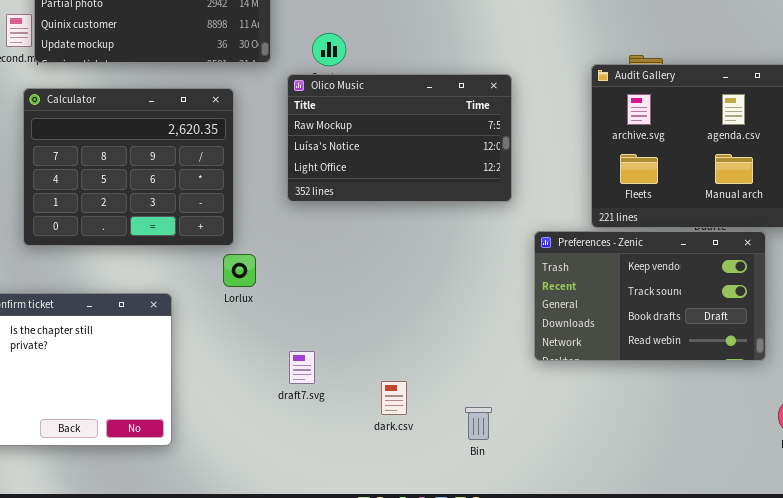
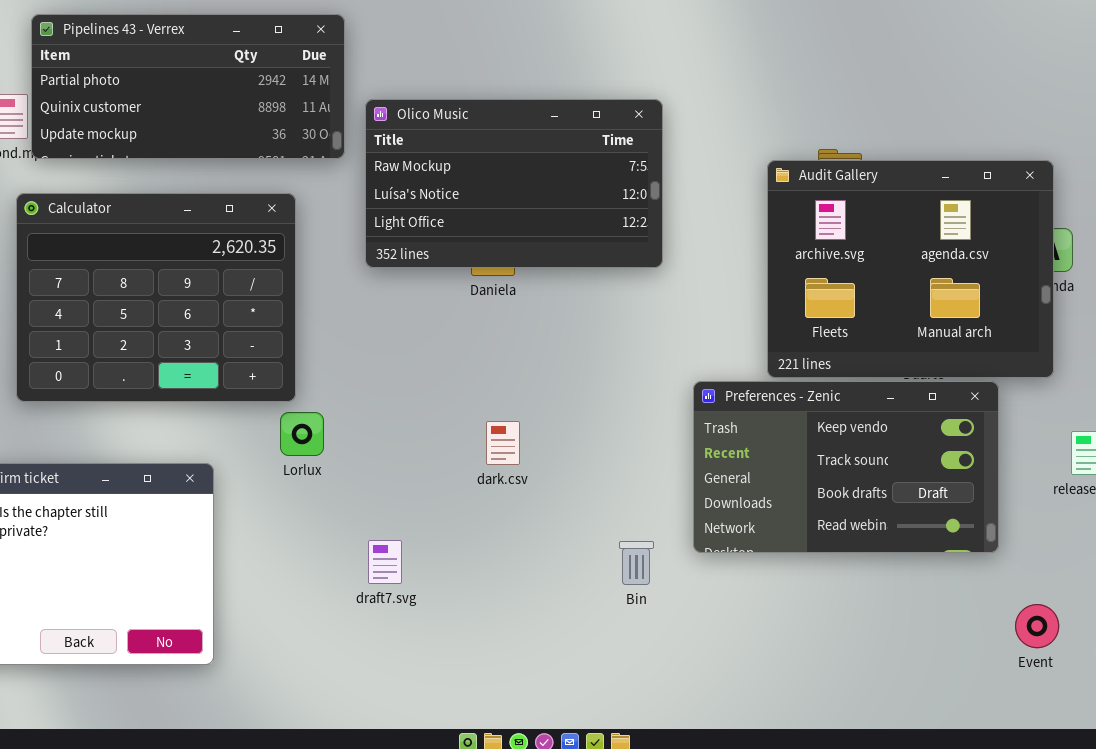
Olico Music: [287,74,512,202] -> [365,99,663,268], moved
dark.csv: [381,381,407,415] -> [486,421,520,465], moved
Bin: [465,407,492,440] -> [619,541,654,585], moved

